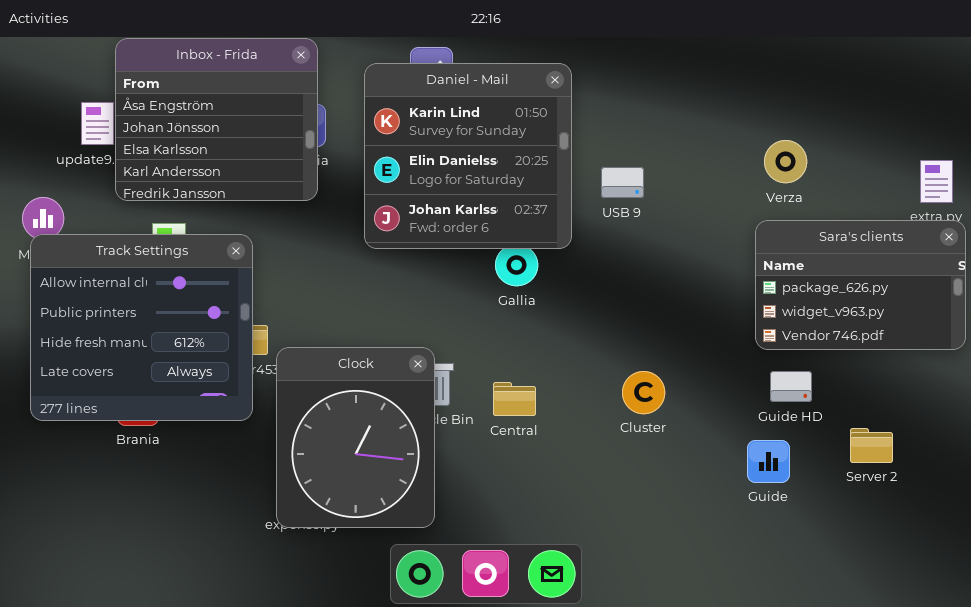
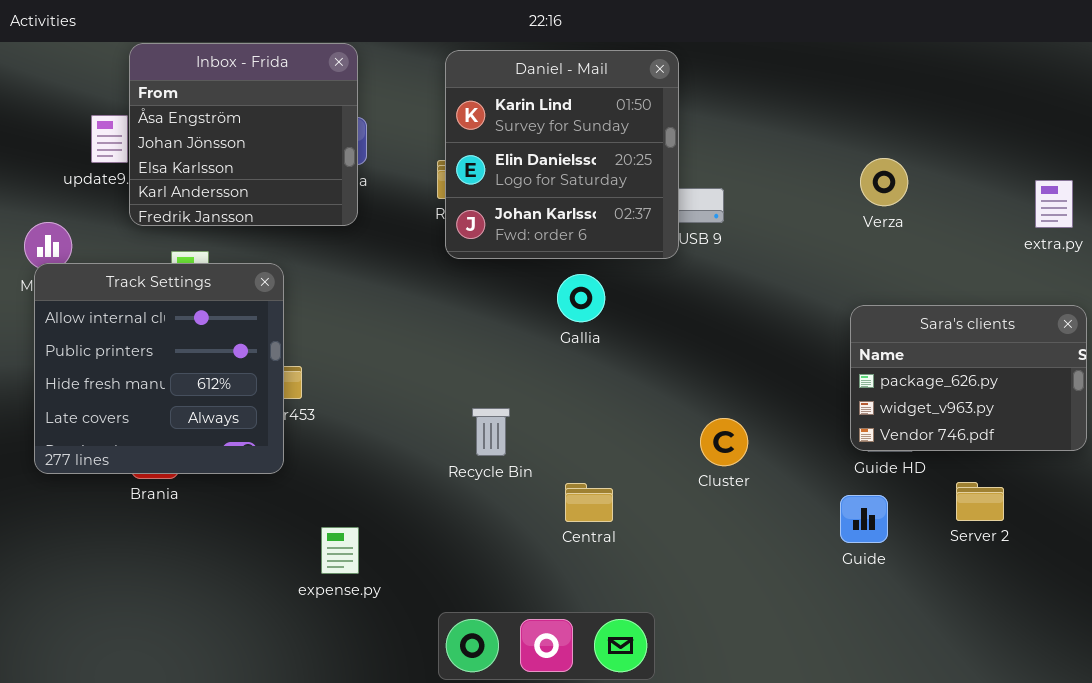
Daniel - Mail: [364,63,572,249] -> [445,50,679,259], moved
Sara's clients: [755,220,966,350] -> [850,305,1087,451], moved
Clock: [276,347,435,528] -> none, closed
Central: [493,382,536,416] -> [565,483,613,522], moved

